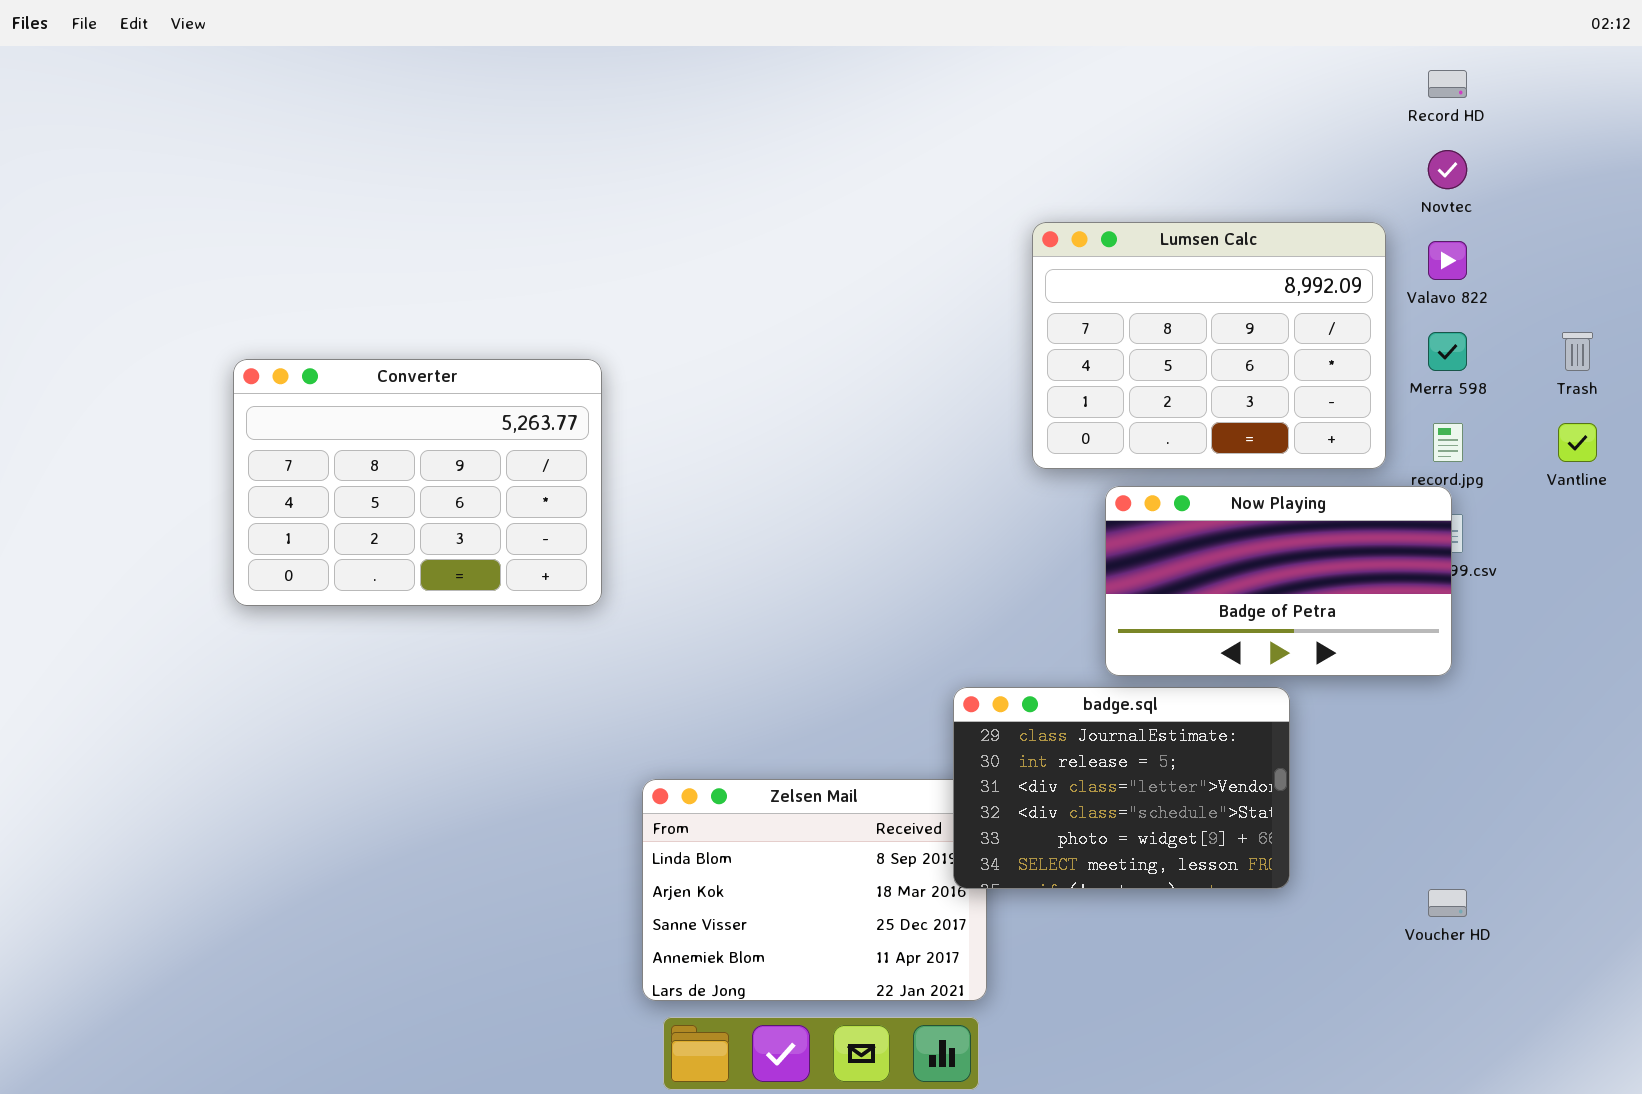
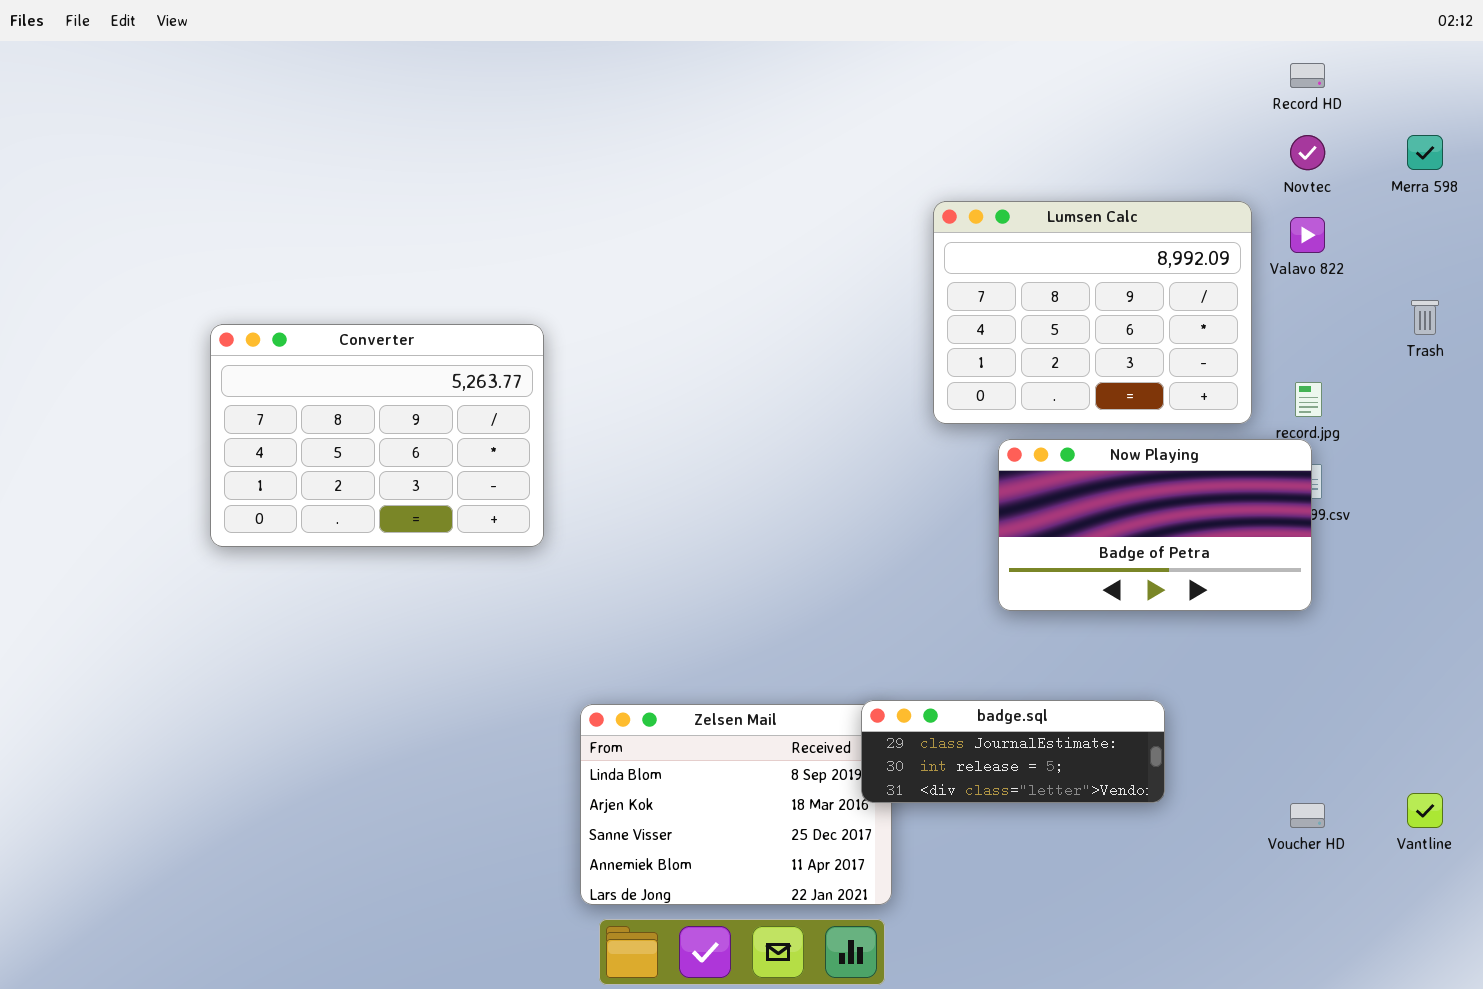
Merra 598: [1428,332,1467,371] -> [1407,135,1443,170], moved
Vantline: [1558,423,1597,462] -> [1407,793,1443,828], moved
badge.sql: [953,687,1290,889] -> [861,700,1165,803], resized

